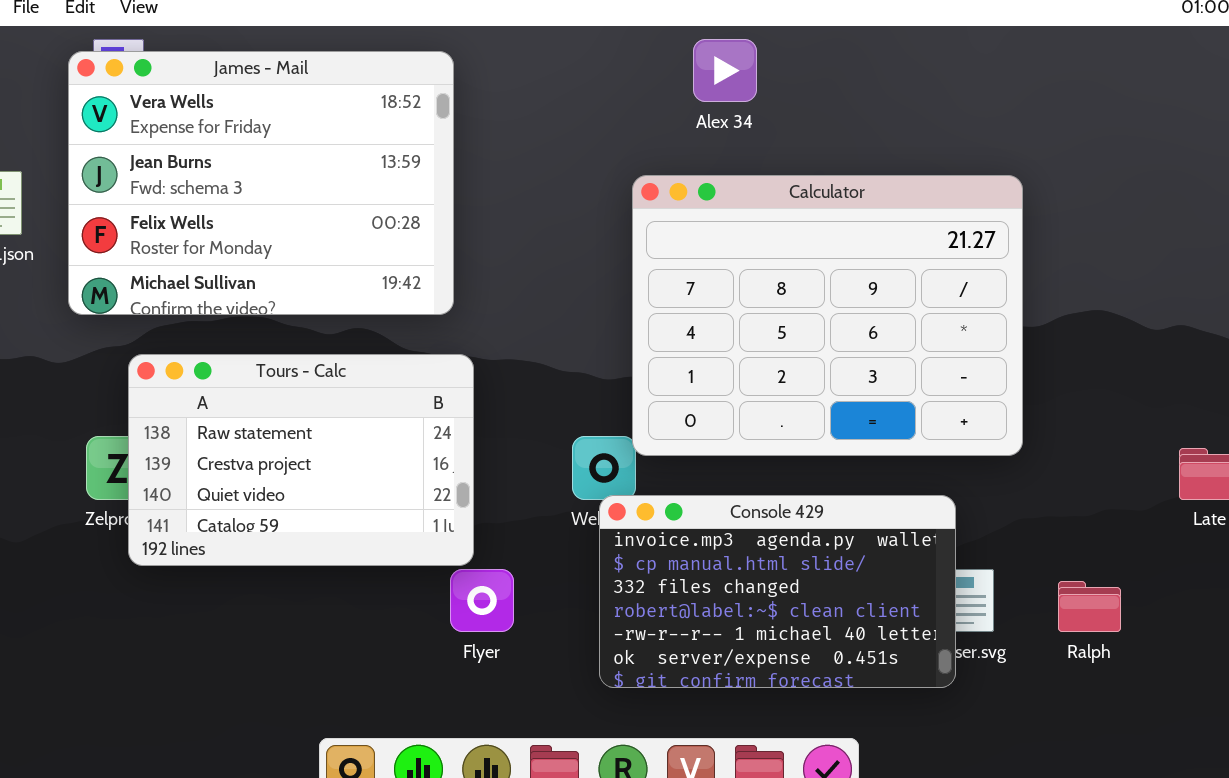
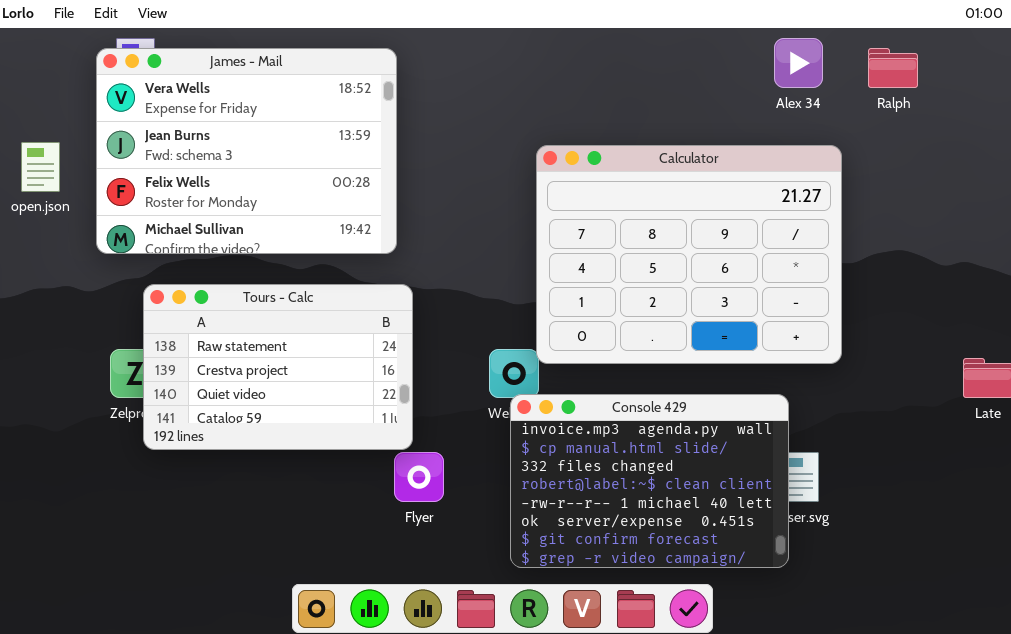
Alex 34: [693,39,757,102] -> [774,38,823,88], moved
Console 429: [599,495,956,688] -> [510,394,789,568], resized
Ralph: [1058,581,1121,632] -> [868,48,918,88], moved

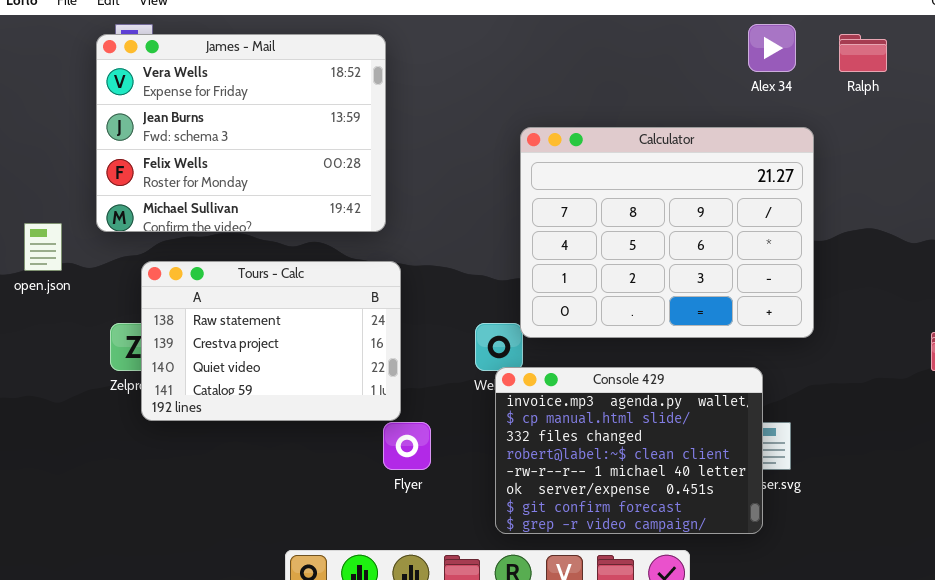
open.json: [21,142,60,192] -> [24,223,62,271], moved

